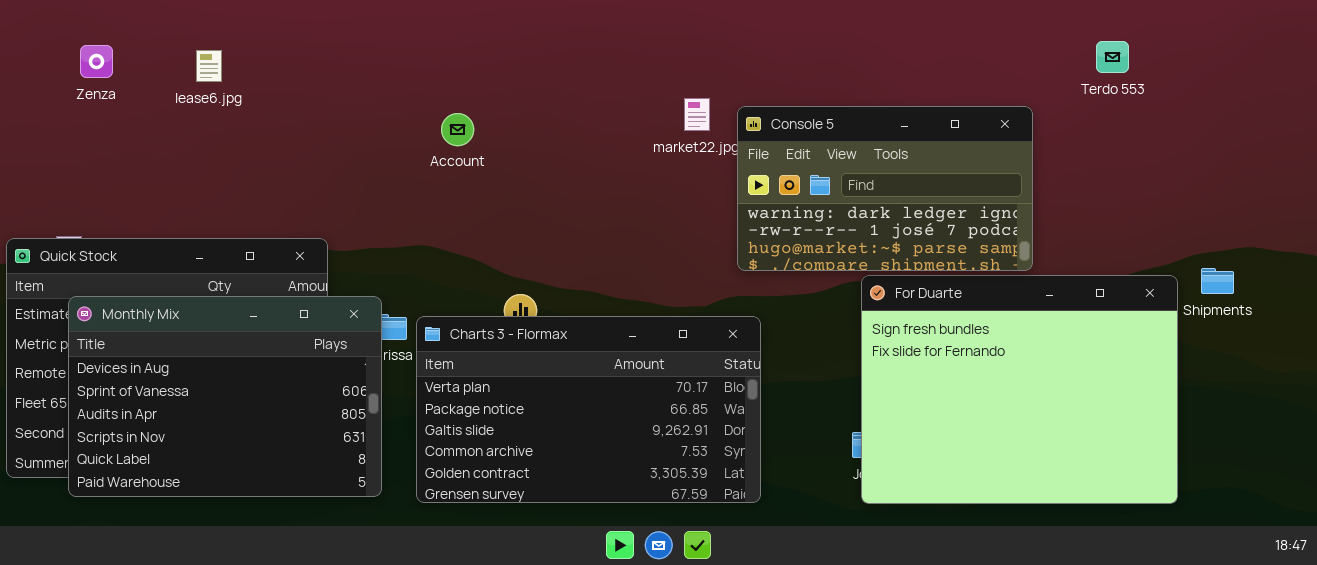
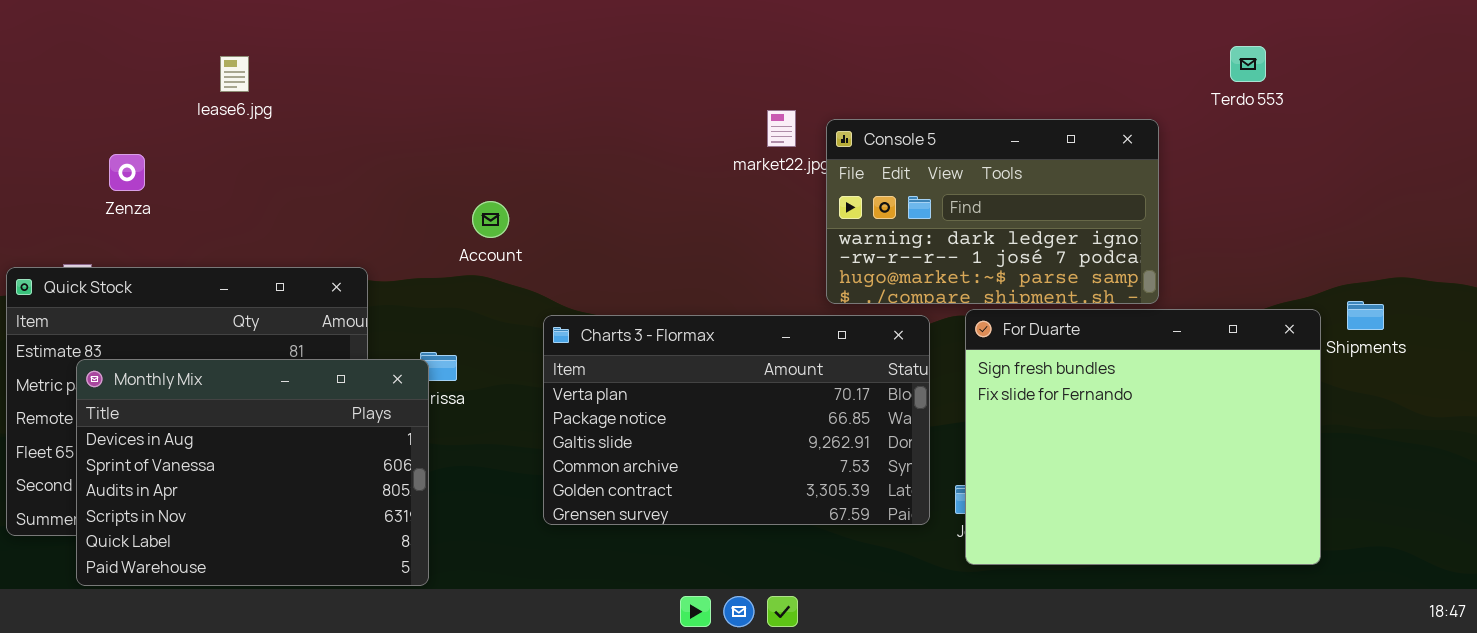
Zenza: [80,45,113,78] -> [109,154,145,191], moved
Account: [441,113,474,146] -> [472,201,509,238], moved
Monthly Mix: [68,296,382,497] -> [76,359,429,586], moved
Charts 3 - Flormax: [416,316,761,503] -> [543,315,930,525], moved

